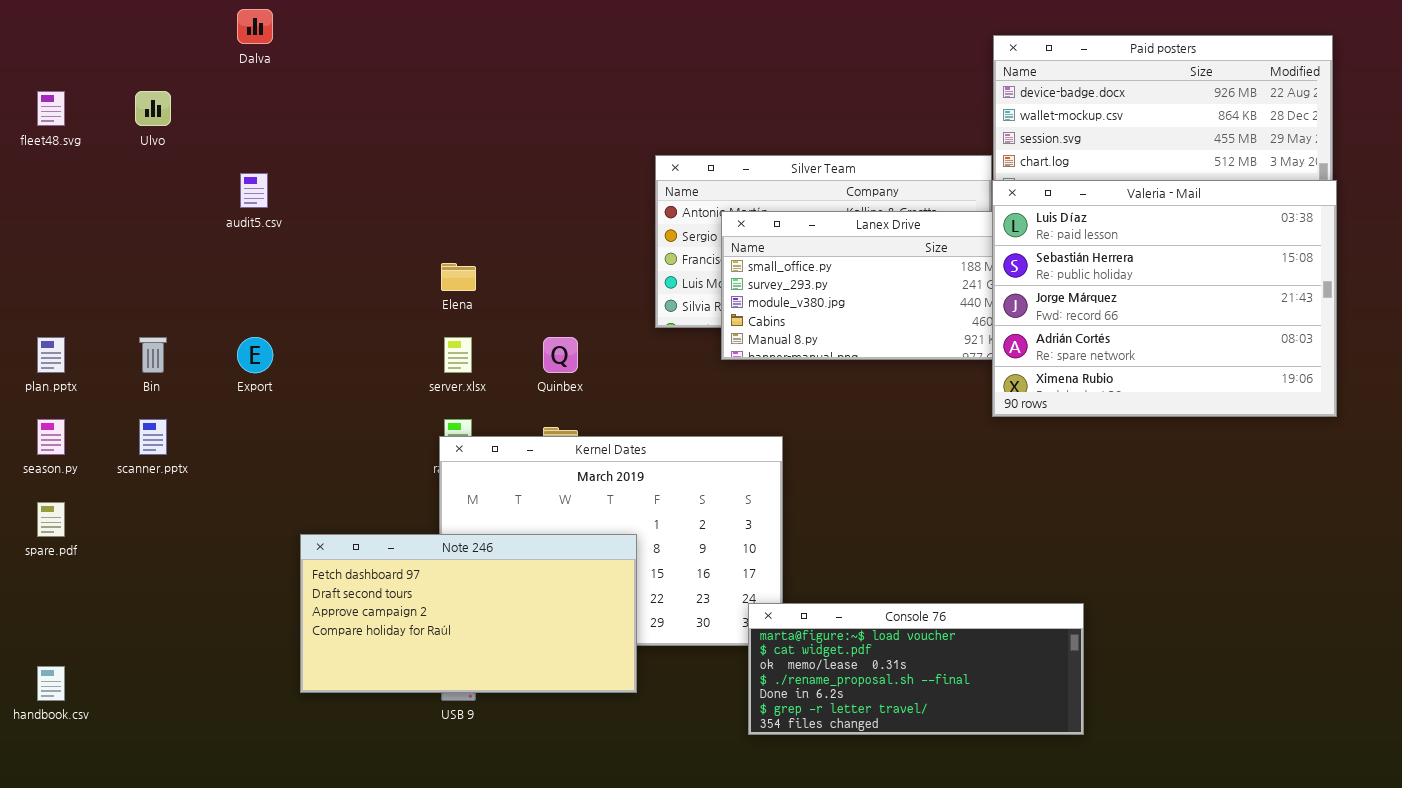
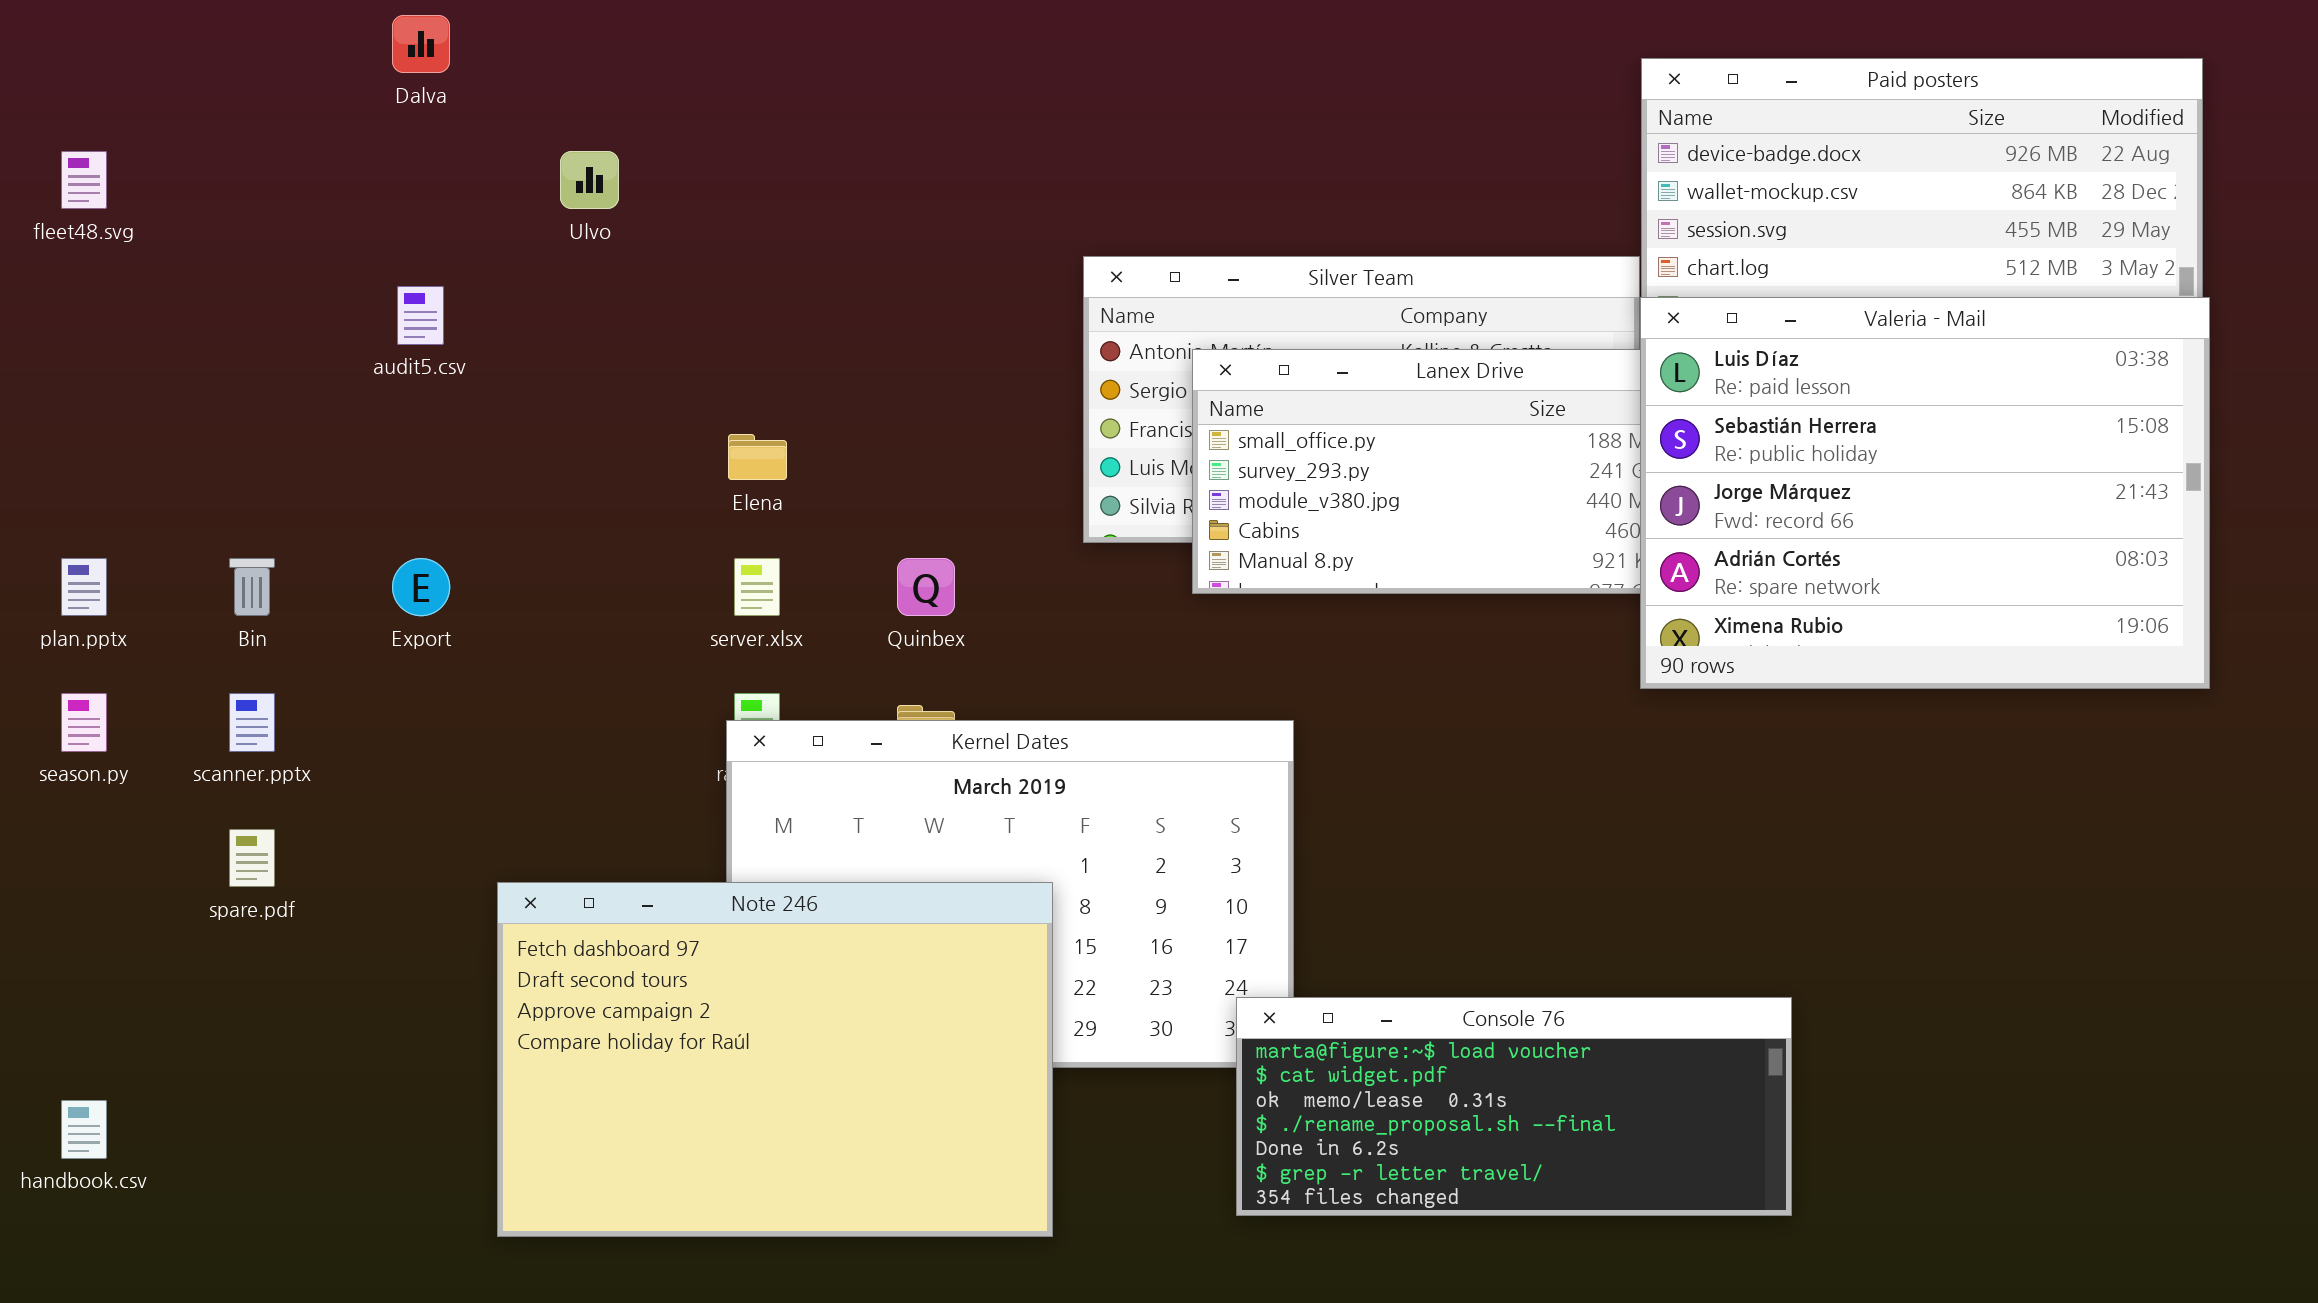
Ulvo: [135,91,171,126] -> [560,151,619,209], moved
spare.pdf: [37,502,65,537] -> [229,829,275,887], moved
Note 246: [300,534,637,693] -> [497,882,1053,1237], resized

